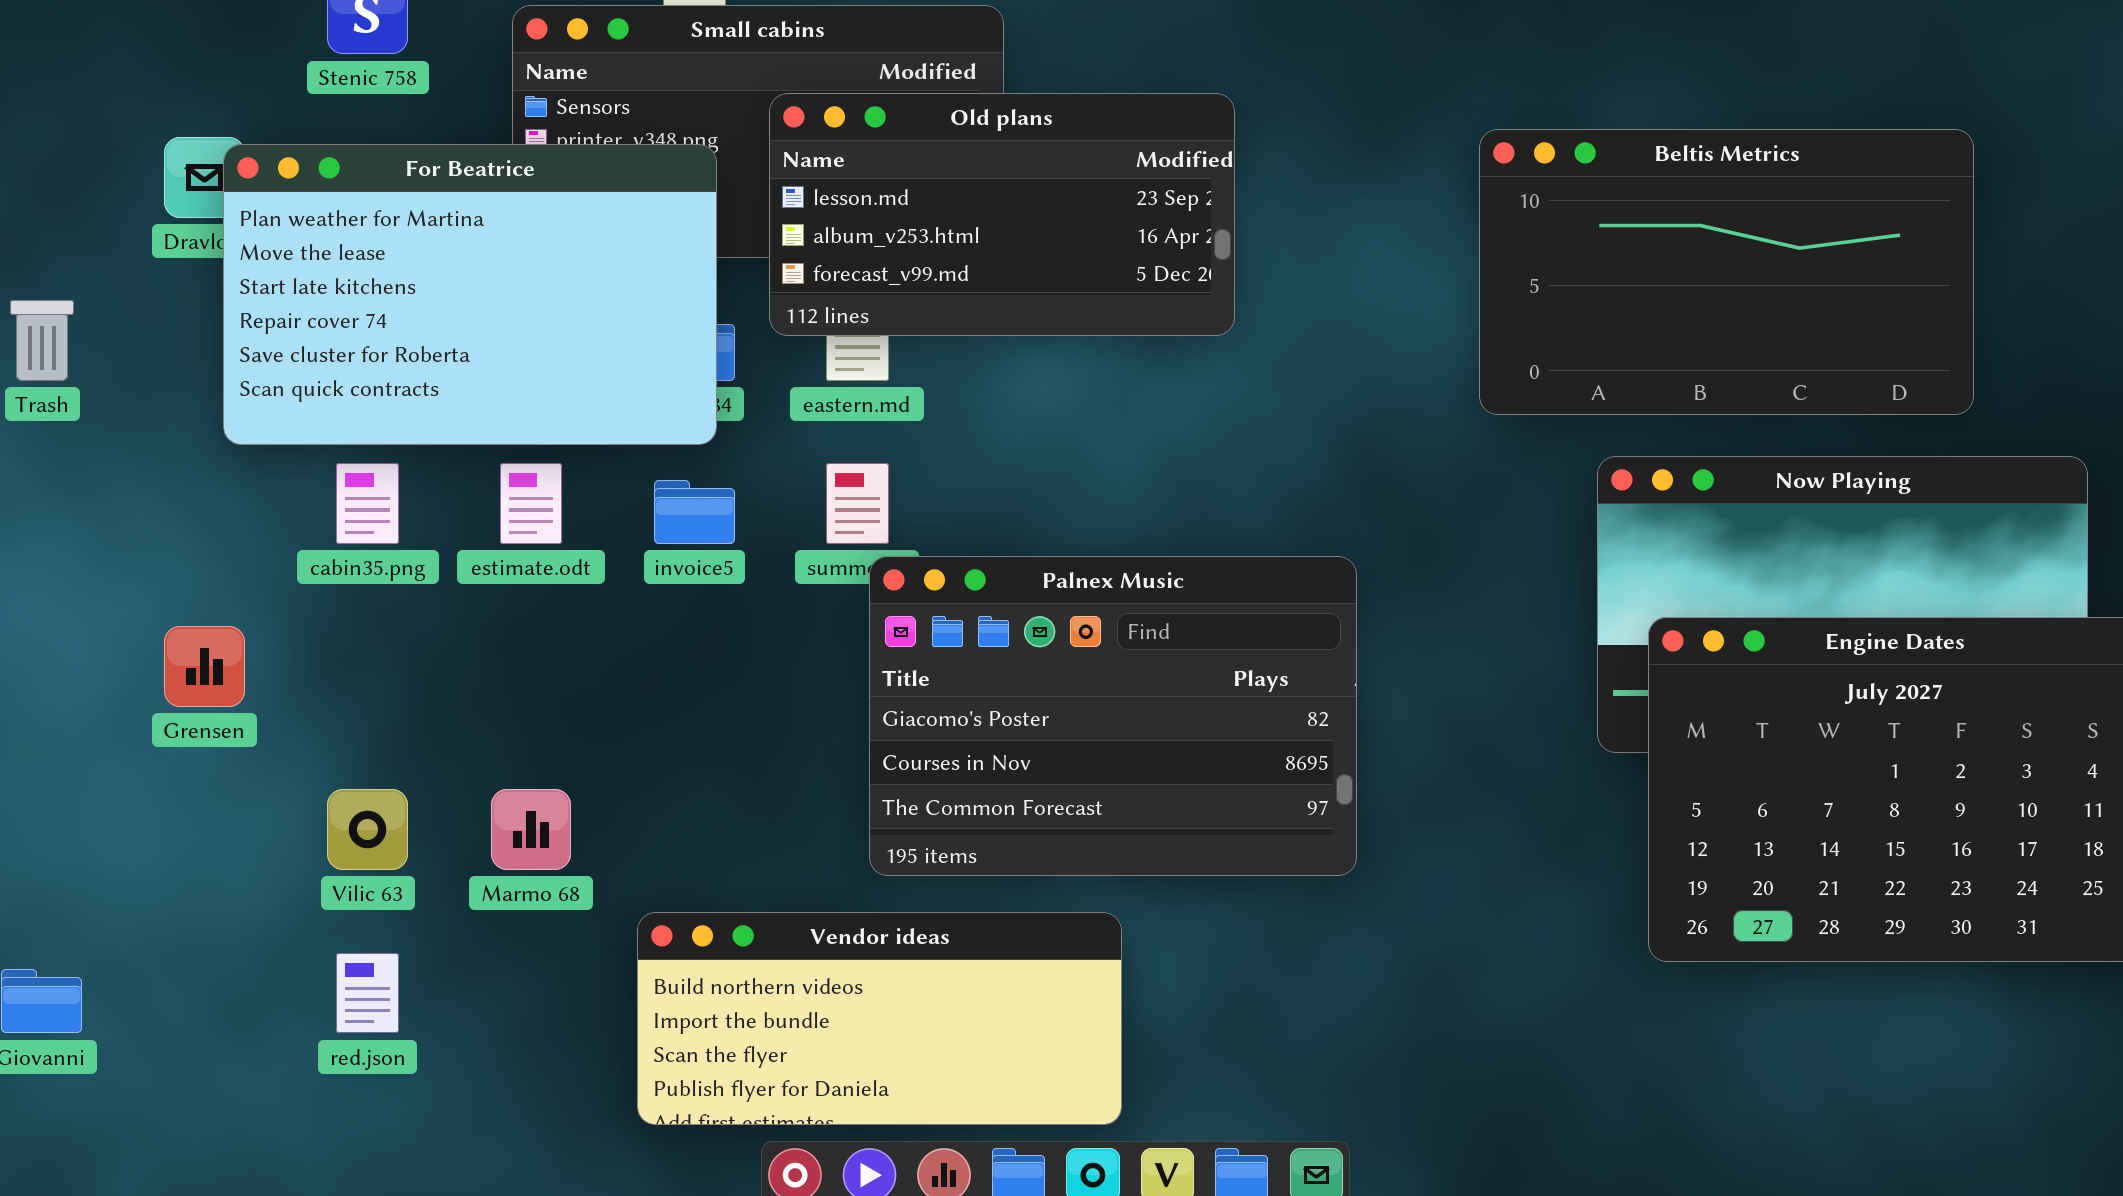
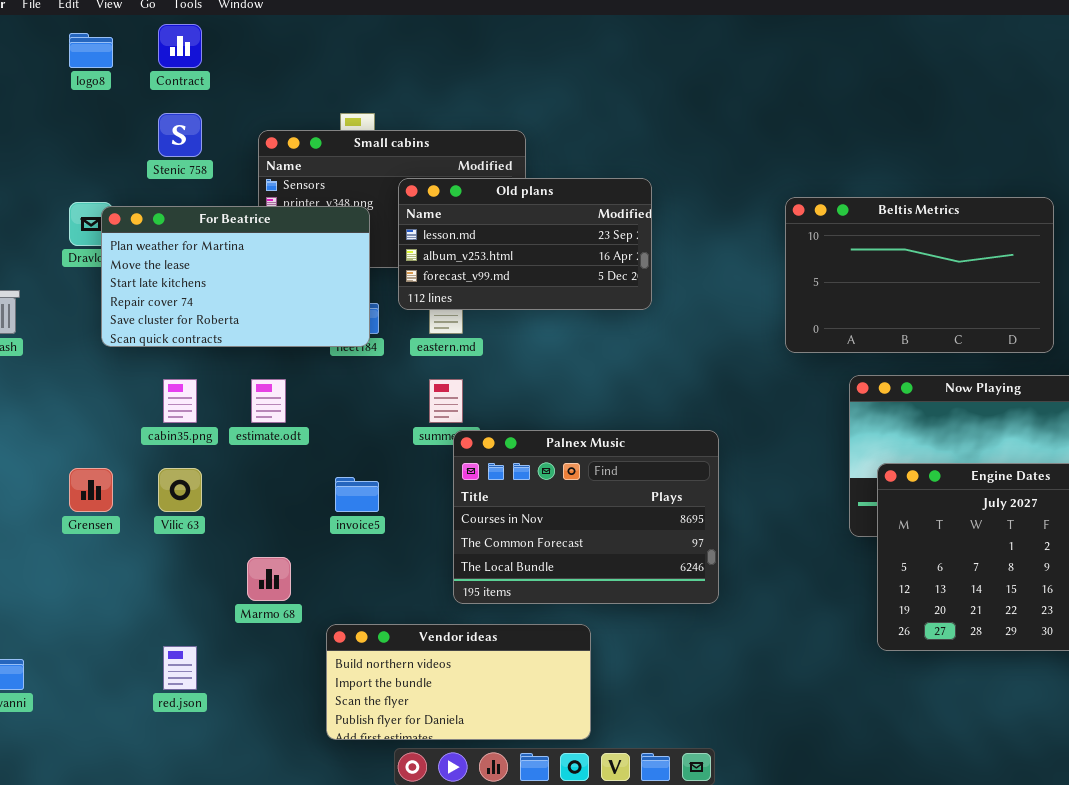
For Beatrice: [223,144,717,445] -> [101,206,370,347], resized
invoice5: [654,480,735,544] -> [335,477,379,512], moved
Palnex Music: [869,556,1357,876] -> [453,430,719,604], scrolled down 1 row
Vilic 63: [327,789,408,870] -> [158,468,202,512], moved

